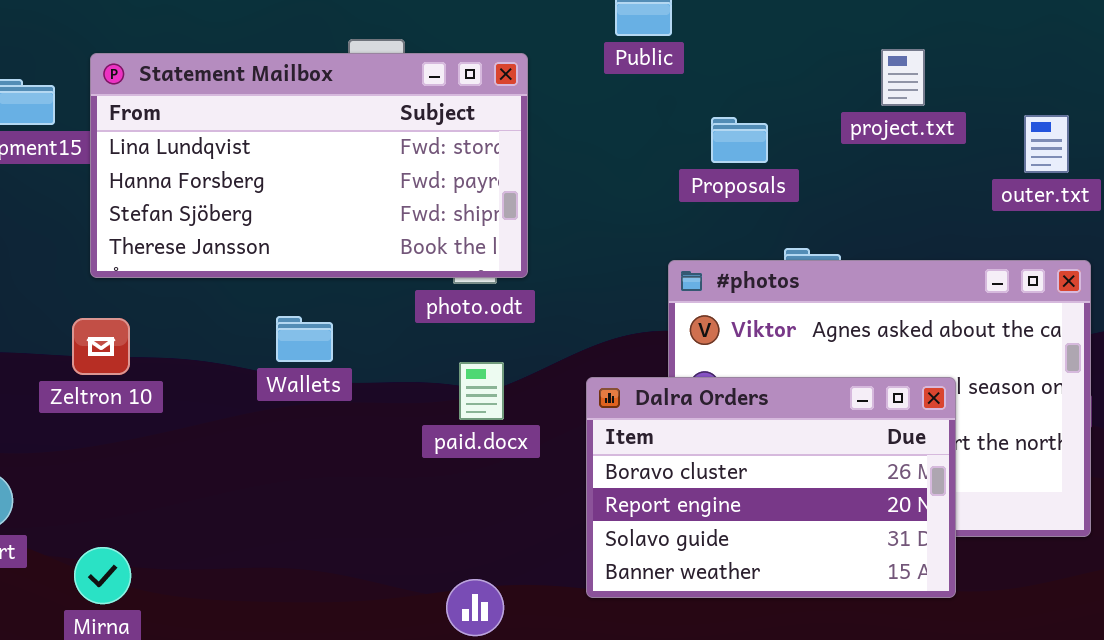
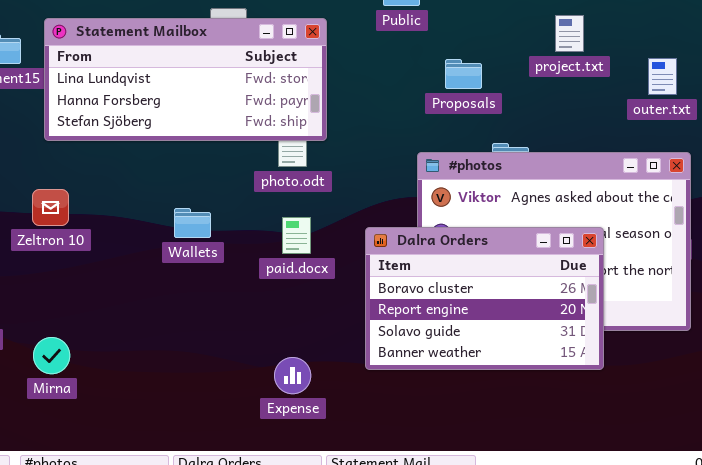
Statement Mailbox: [90,53,528,278] -> [44,18,327,141], resized
Wallets: [276,316,333,362] -> [174,208,211,238], moved

